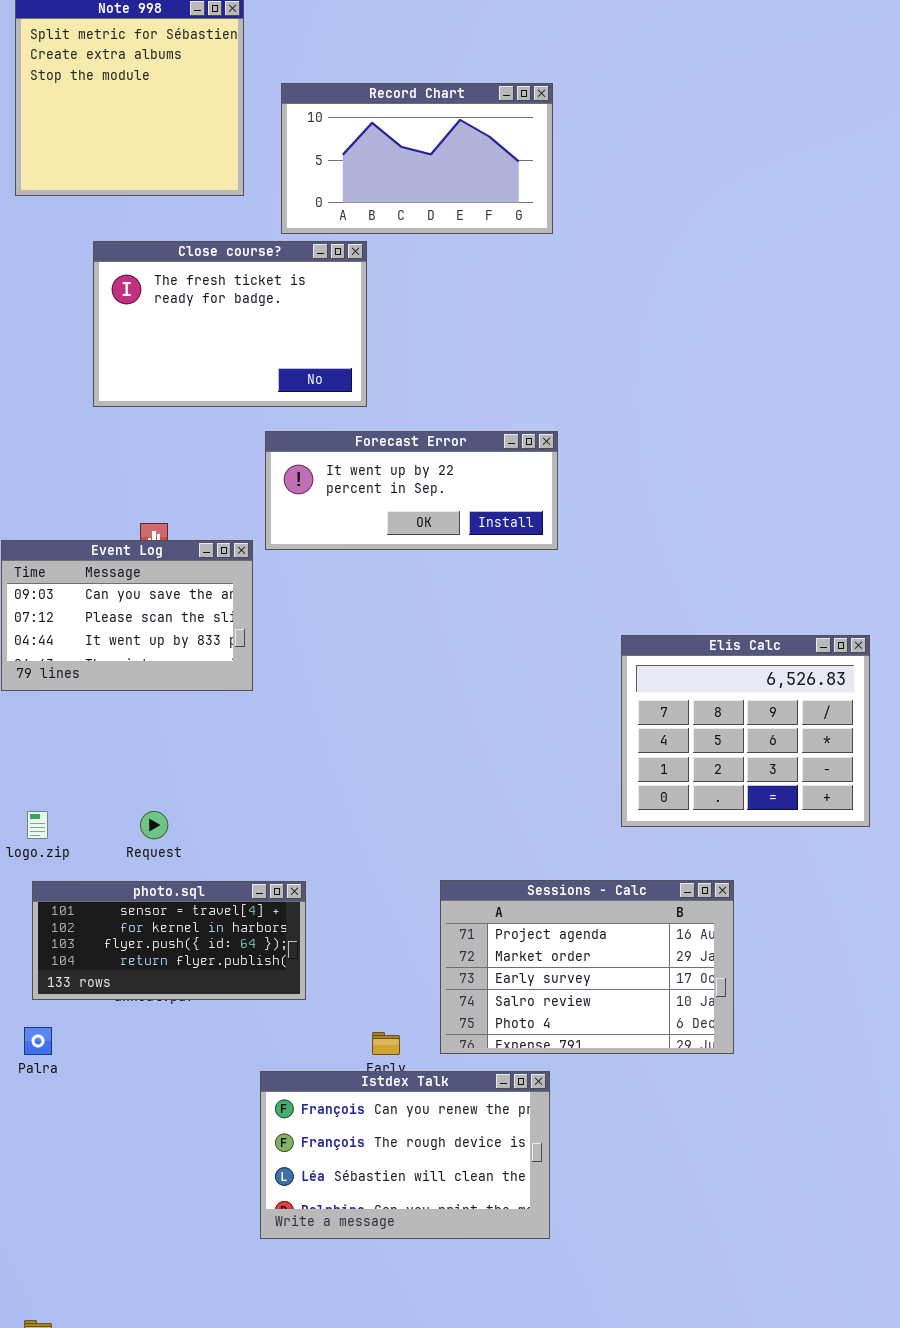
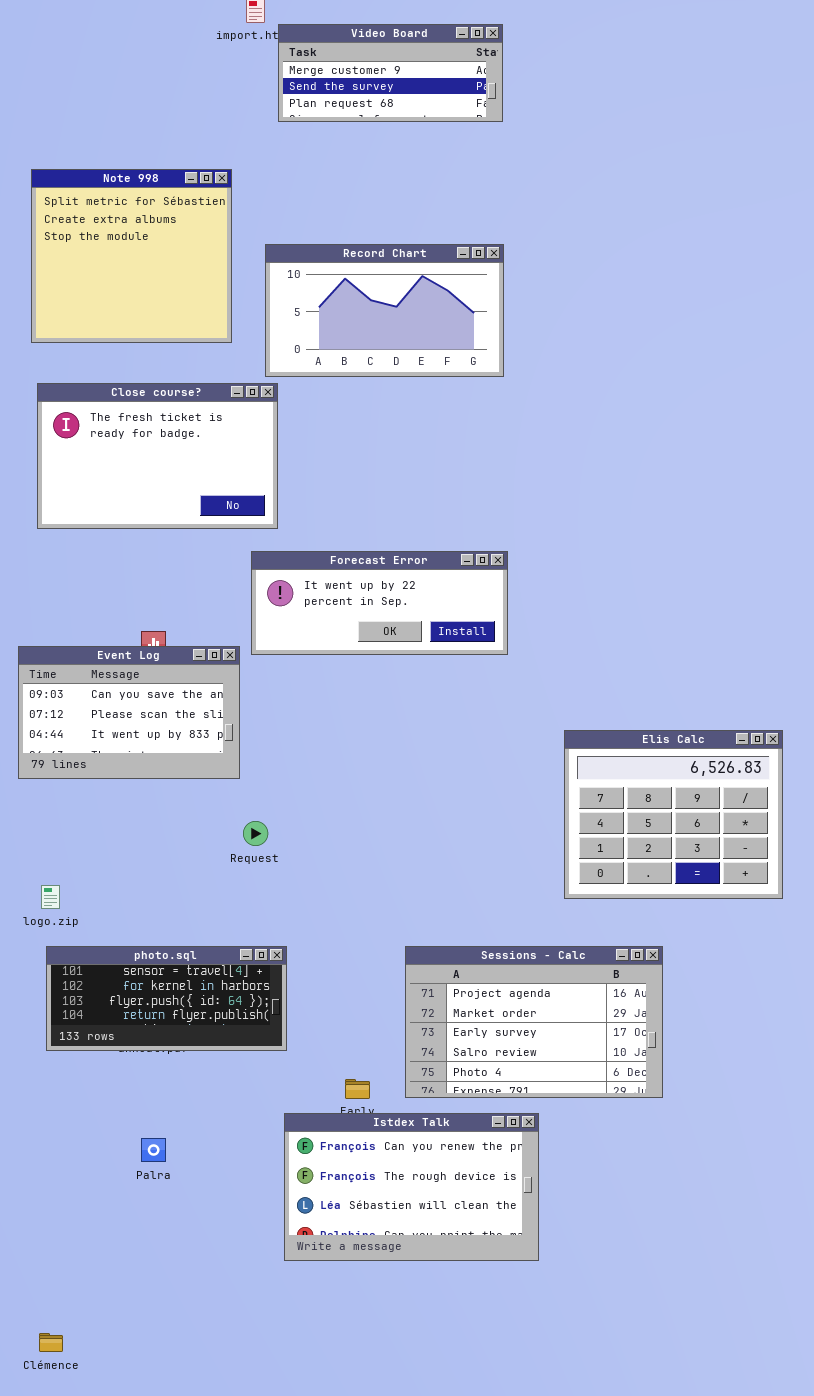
Close course?: [93,241,367,407] -> [37,383,278,529], moved
Request: [140,811,168,839] -> [243,821,268,846], moved
Palra: [24,1027,52,1055] -> [141,1138,166,1162], moved
Istdex Talk: [260,1071,550,1239] -> [284,1113,539,1261], moved

